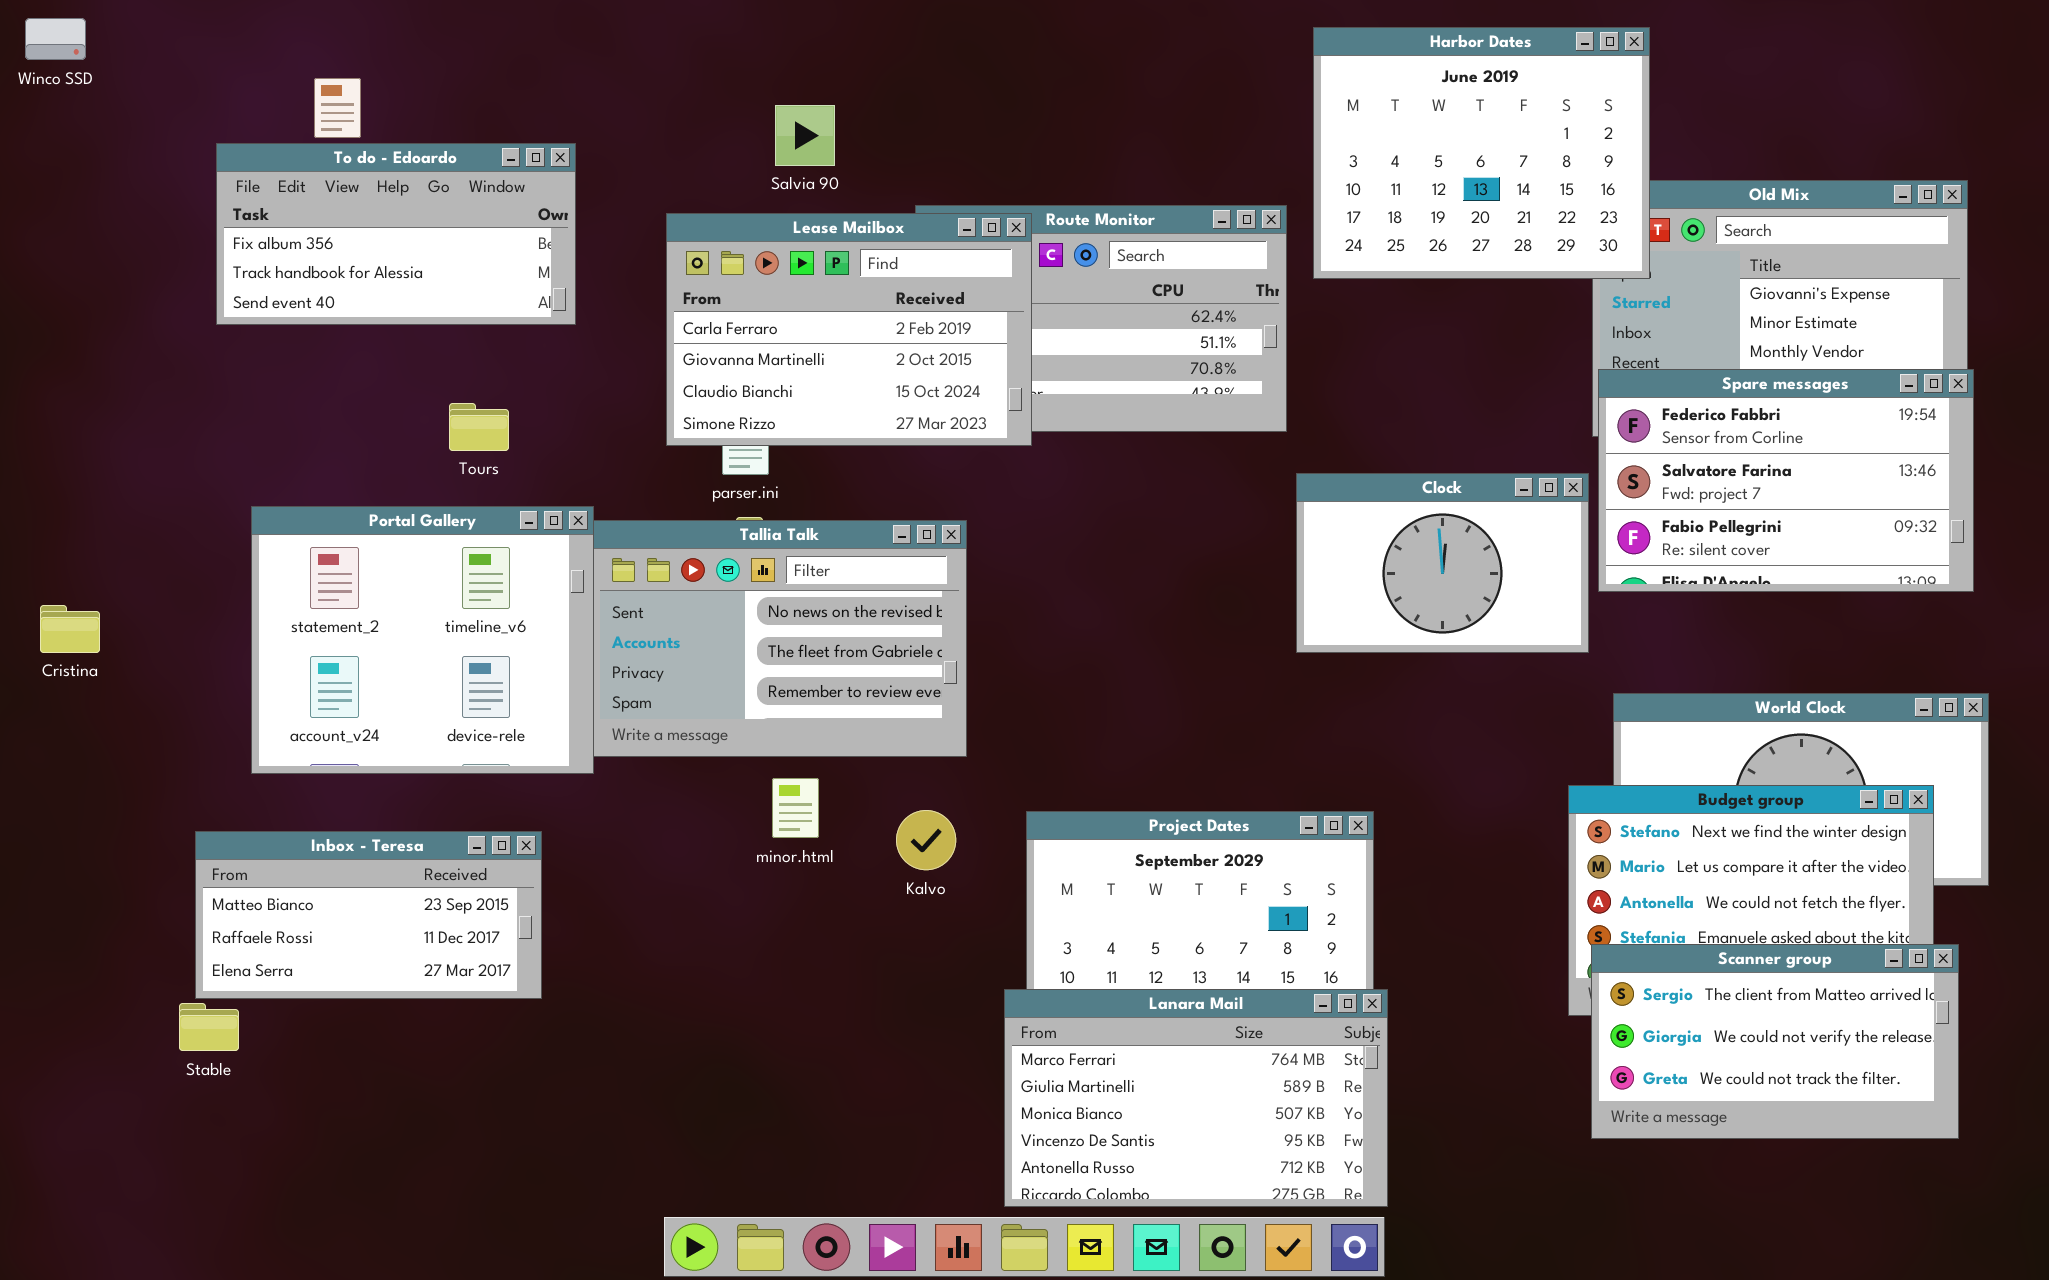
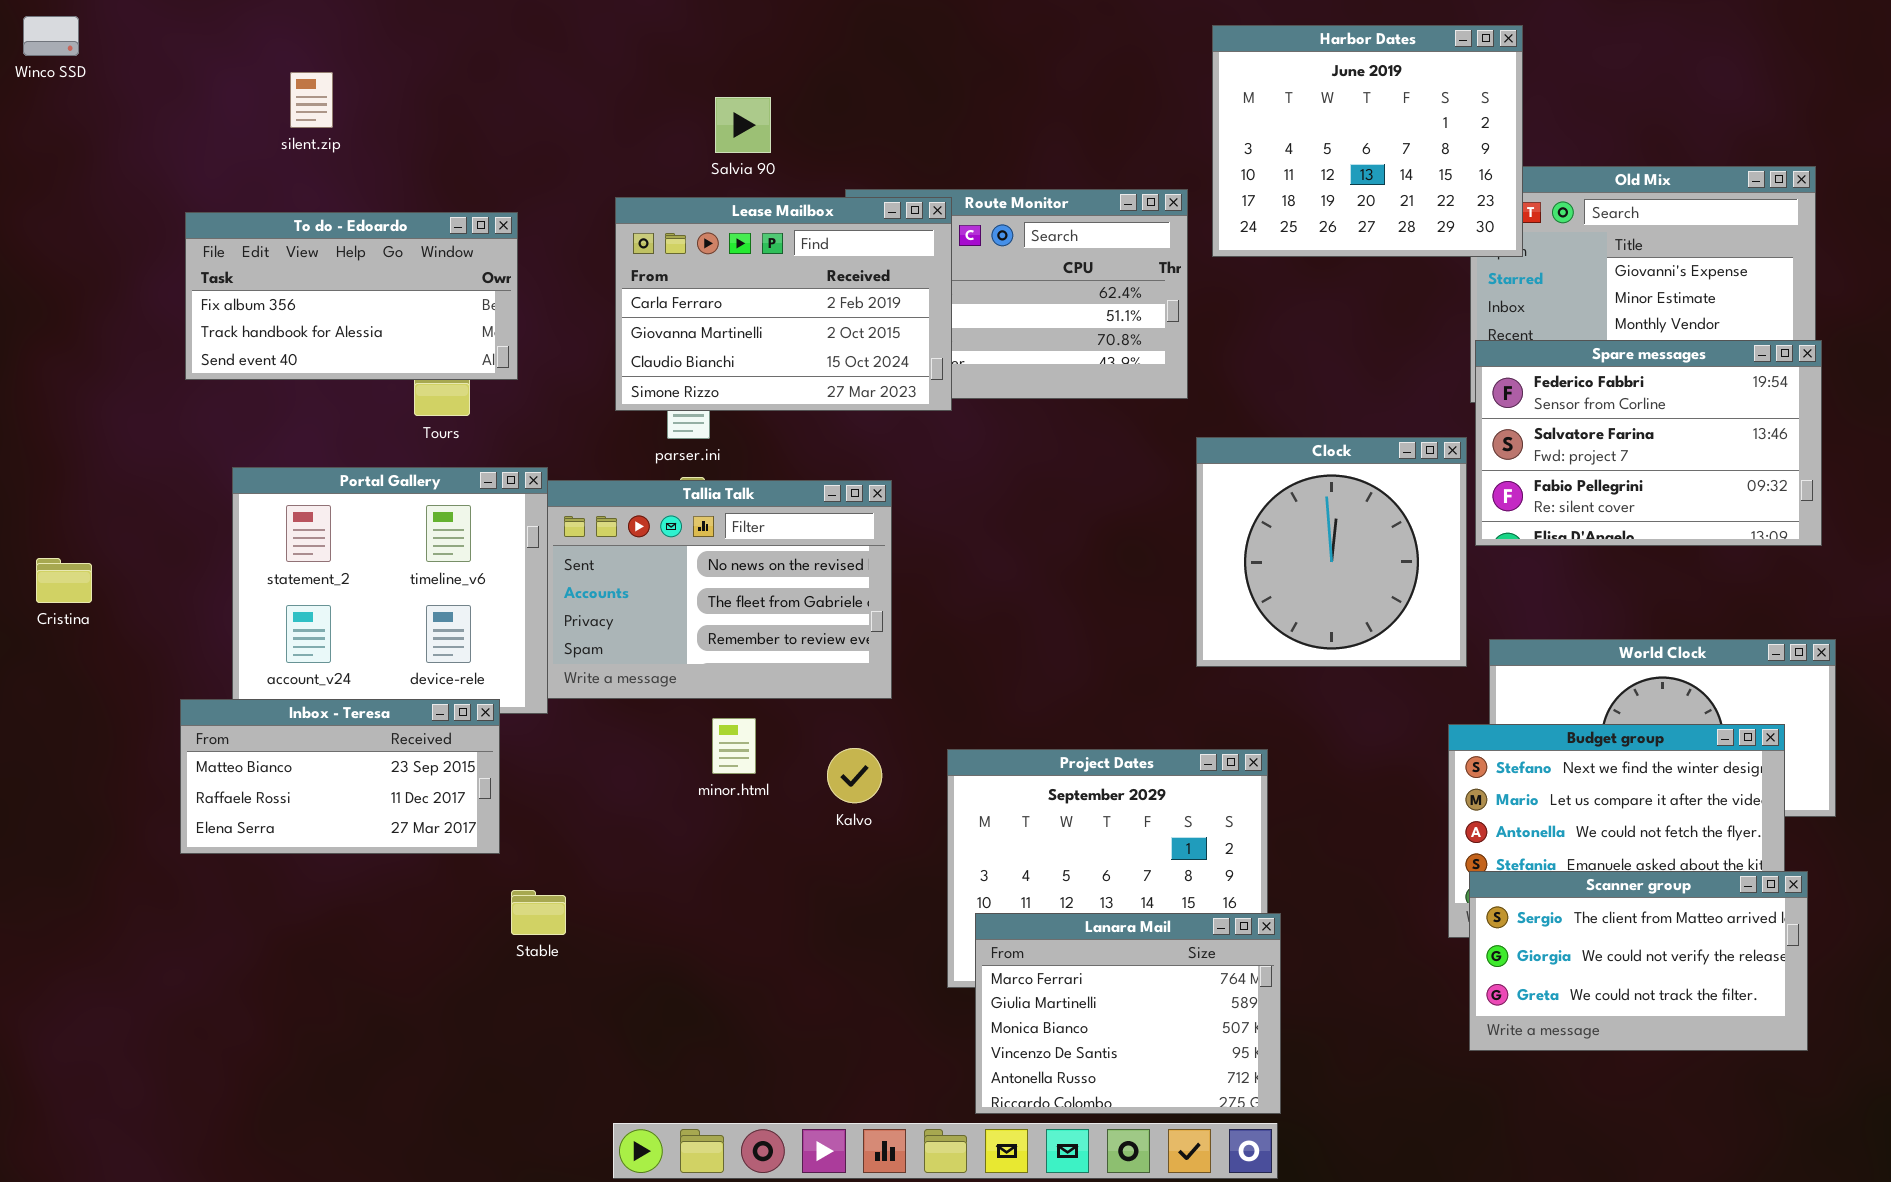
To do - Edoardo: [216,143,576,325] -> [185,212,518,380], moved
Clock: [1296,473,1589,653] -> [1196,437,1467,667], resized
Inbox - Teresa: [195,831,542,999] -> [180,699,500,854], moved
Lanara Mail: [1004,989,1388,1207] -> [975,913,1281,1114], resized
Stable: [179,1003,239,1051] -> [511,890,566,935], moved

